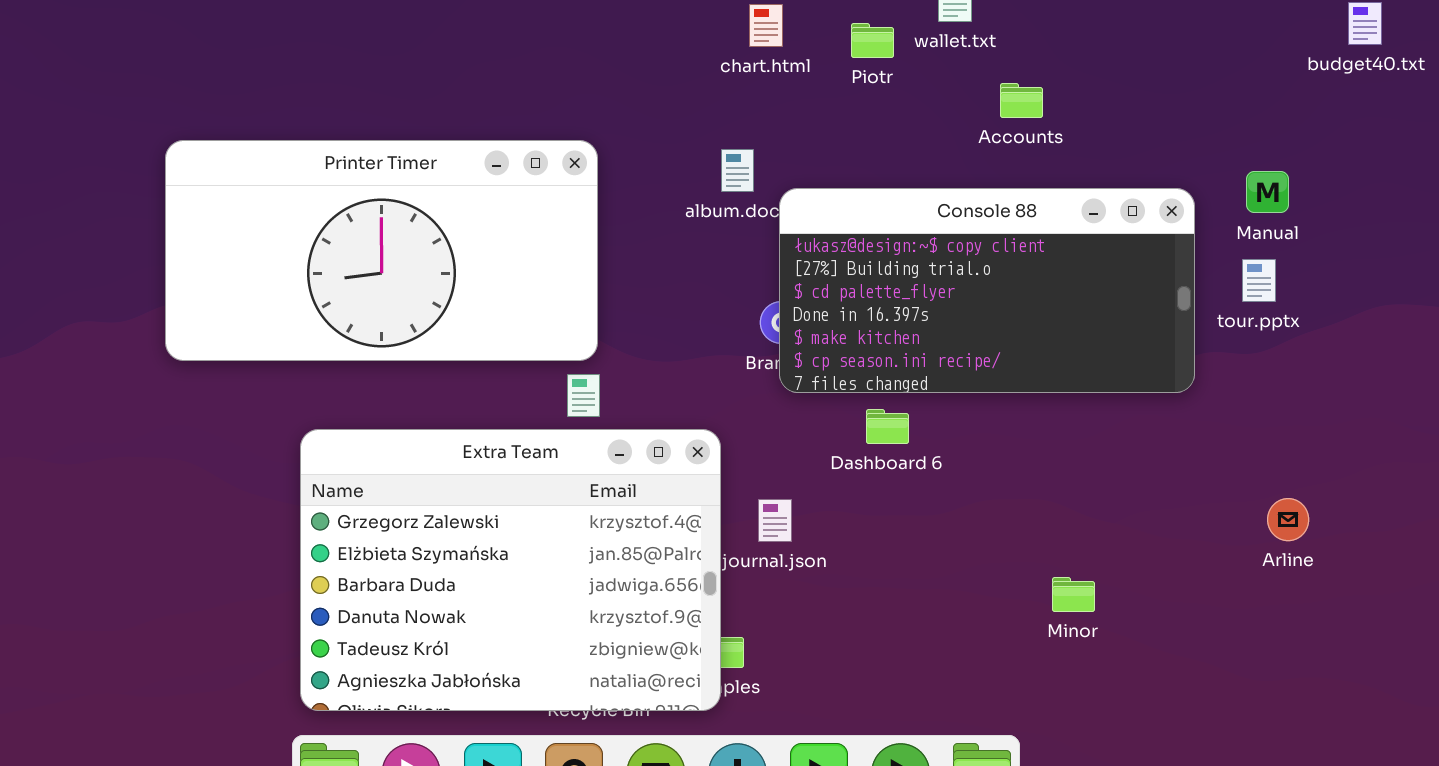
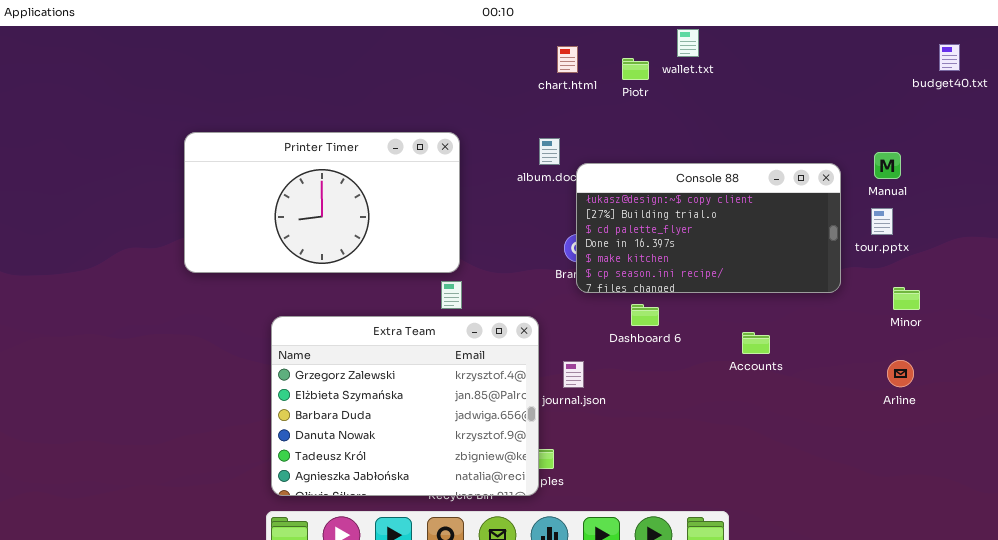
Accounts: [1000,83,1043,118] -> [742,332,770,354], moved
Minor: [1052,577,1095,612] -> [893,287,920,310], moved

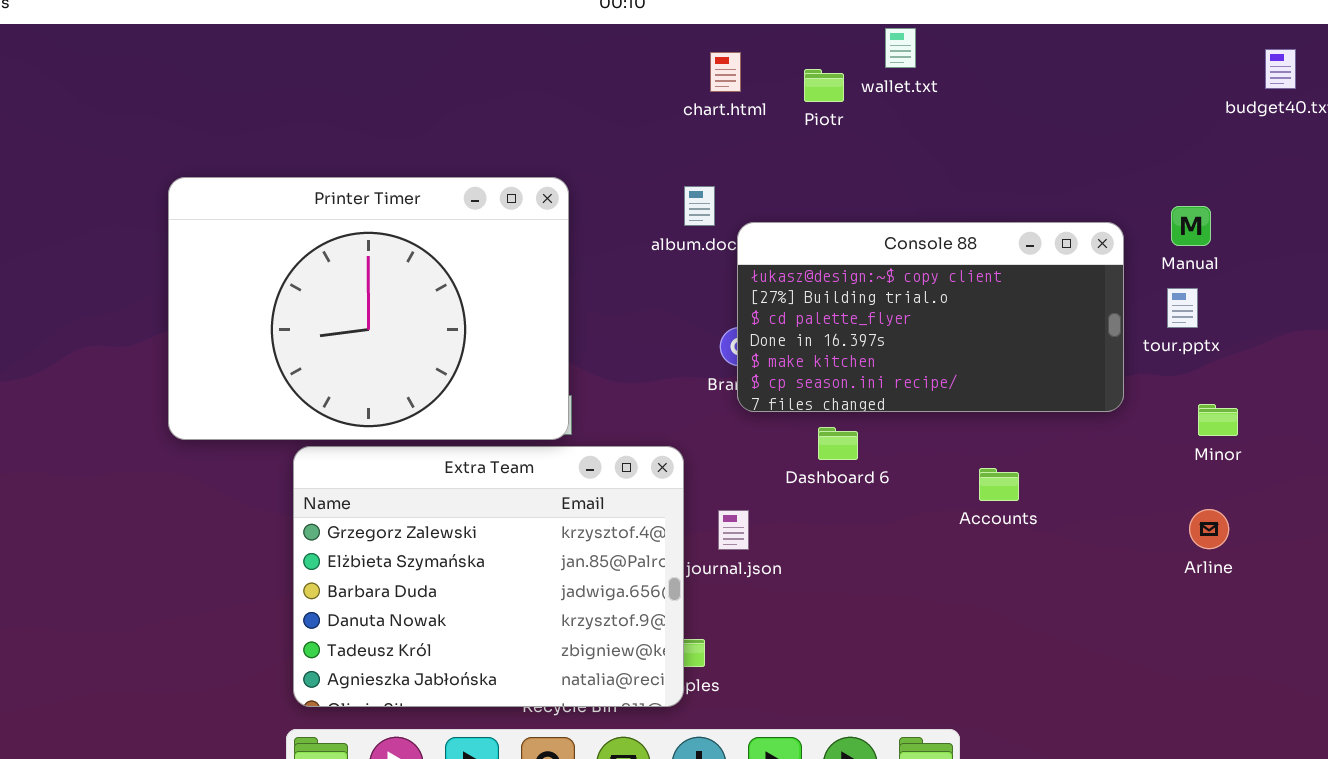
Printer Timer: [184,132,460,273] -> [168,177,569,440], resized

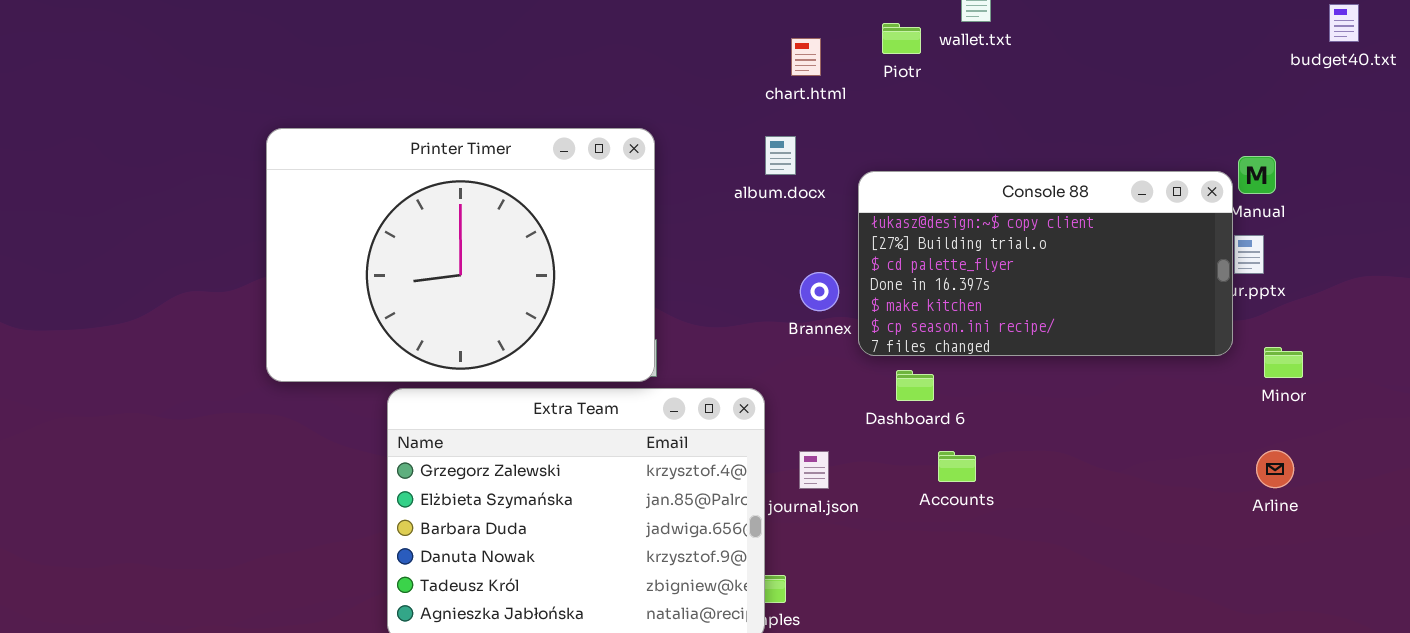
chart.html: [710,52,741,92] -> [791,38,821,76], moved
Console 88: [737,222,1124,412] -> [858,171,1233,356], moved
Accounts: [979,468,1019,501] -> [938,451,976,482], moved

